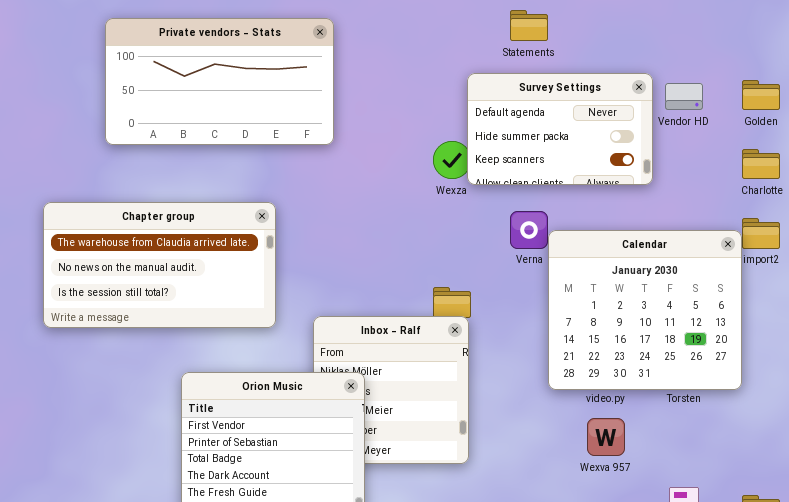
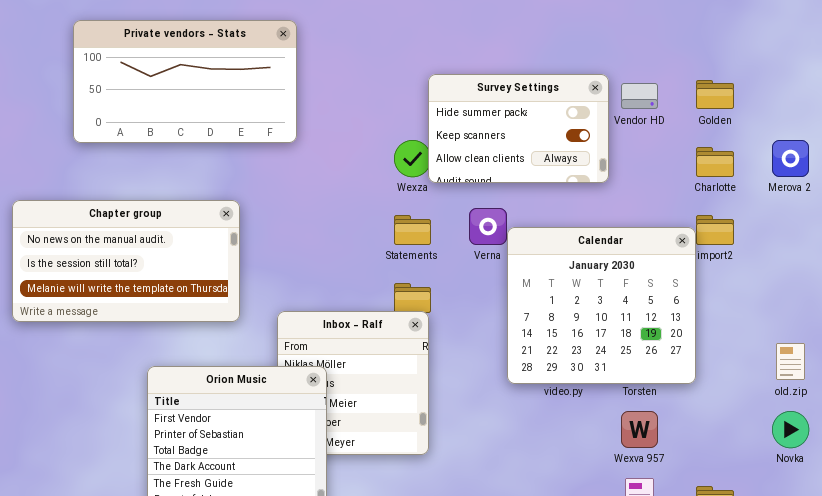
Statements: [510,10,548,41] -> [394,215,431,245], moved
Survey Settings: [467,73,653,185] -> [428,74,609,183], scrolled down 1 row
Chapter group: [43,202,276,328] -> [12,200,240,322], scrolled down 1 row
Wexva 957: [587,418,625,456] -> [621,411,658,448], moved

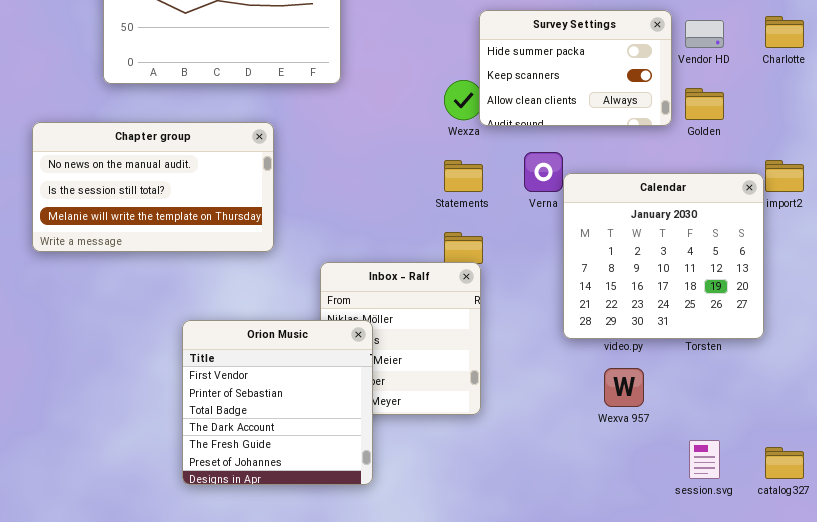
Golden: [696,80,734,109] -> [685,88,724,120], moved
Charlotte: [696,147,734,177] -> [765,16,804,48], moved
Chapter group: [12,200,240,322] -> [32,122,274,252], moved
Wexva 957: [621,411,658,448] -> [604,368,644,407], moved

